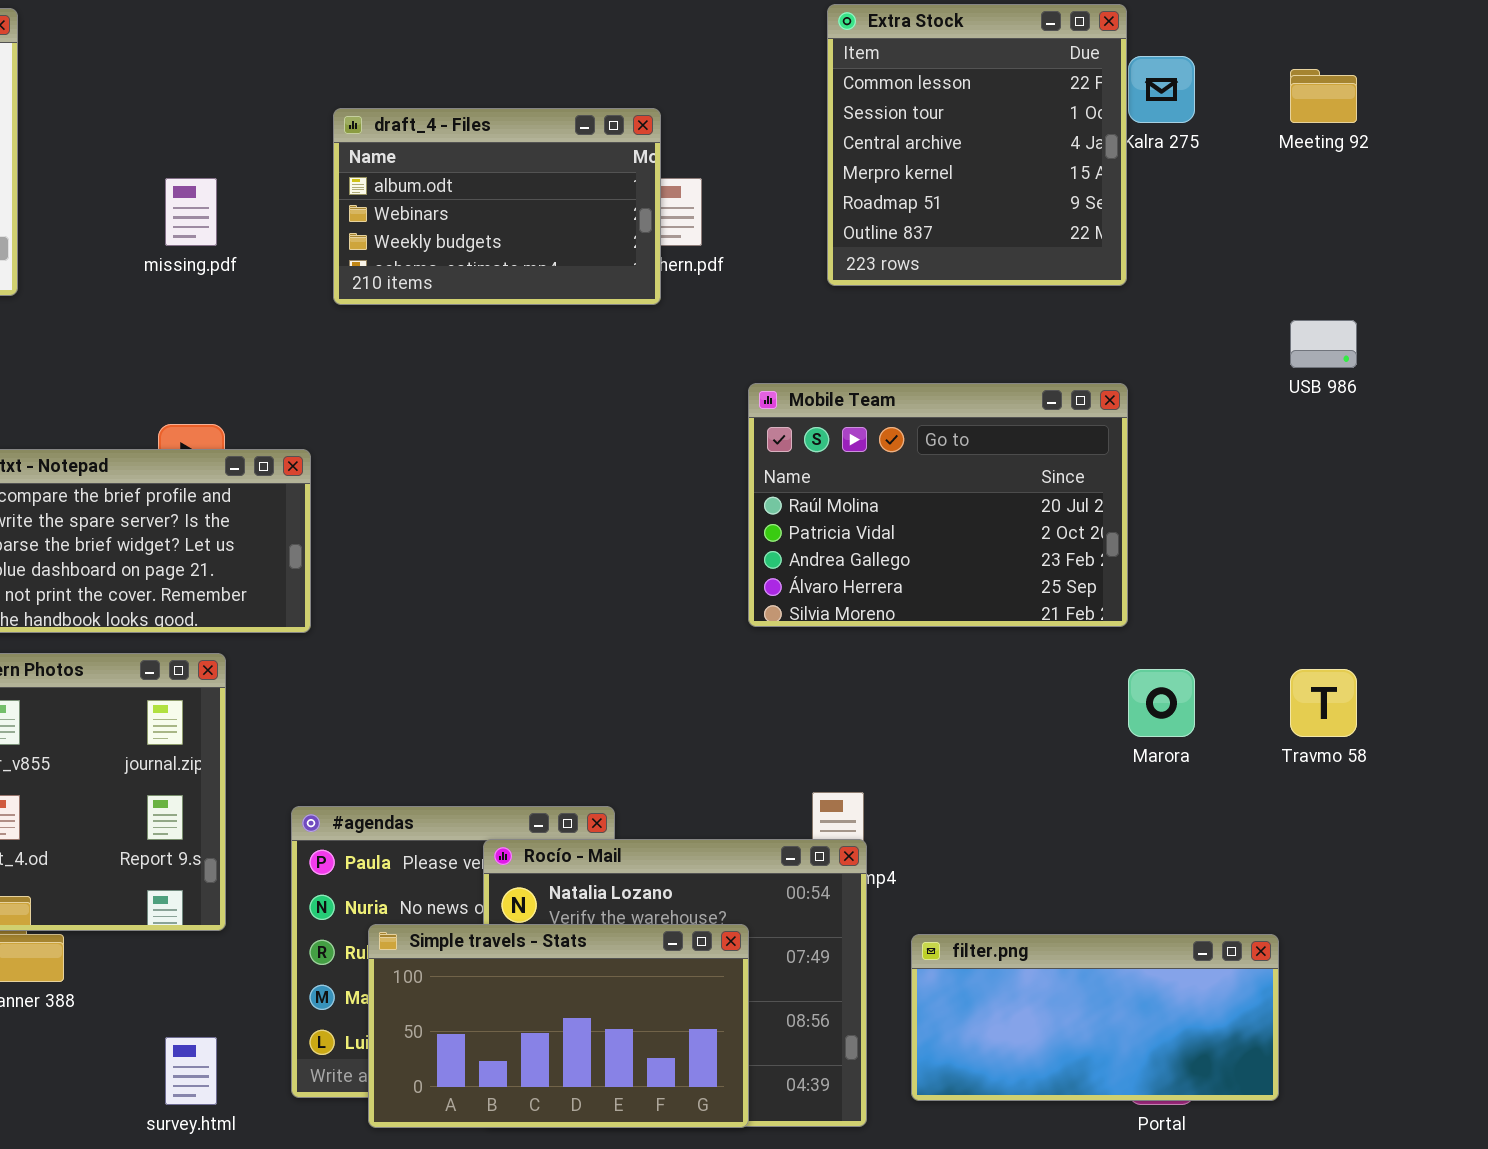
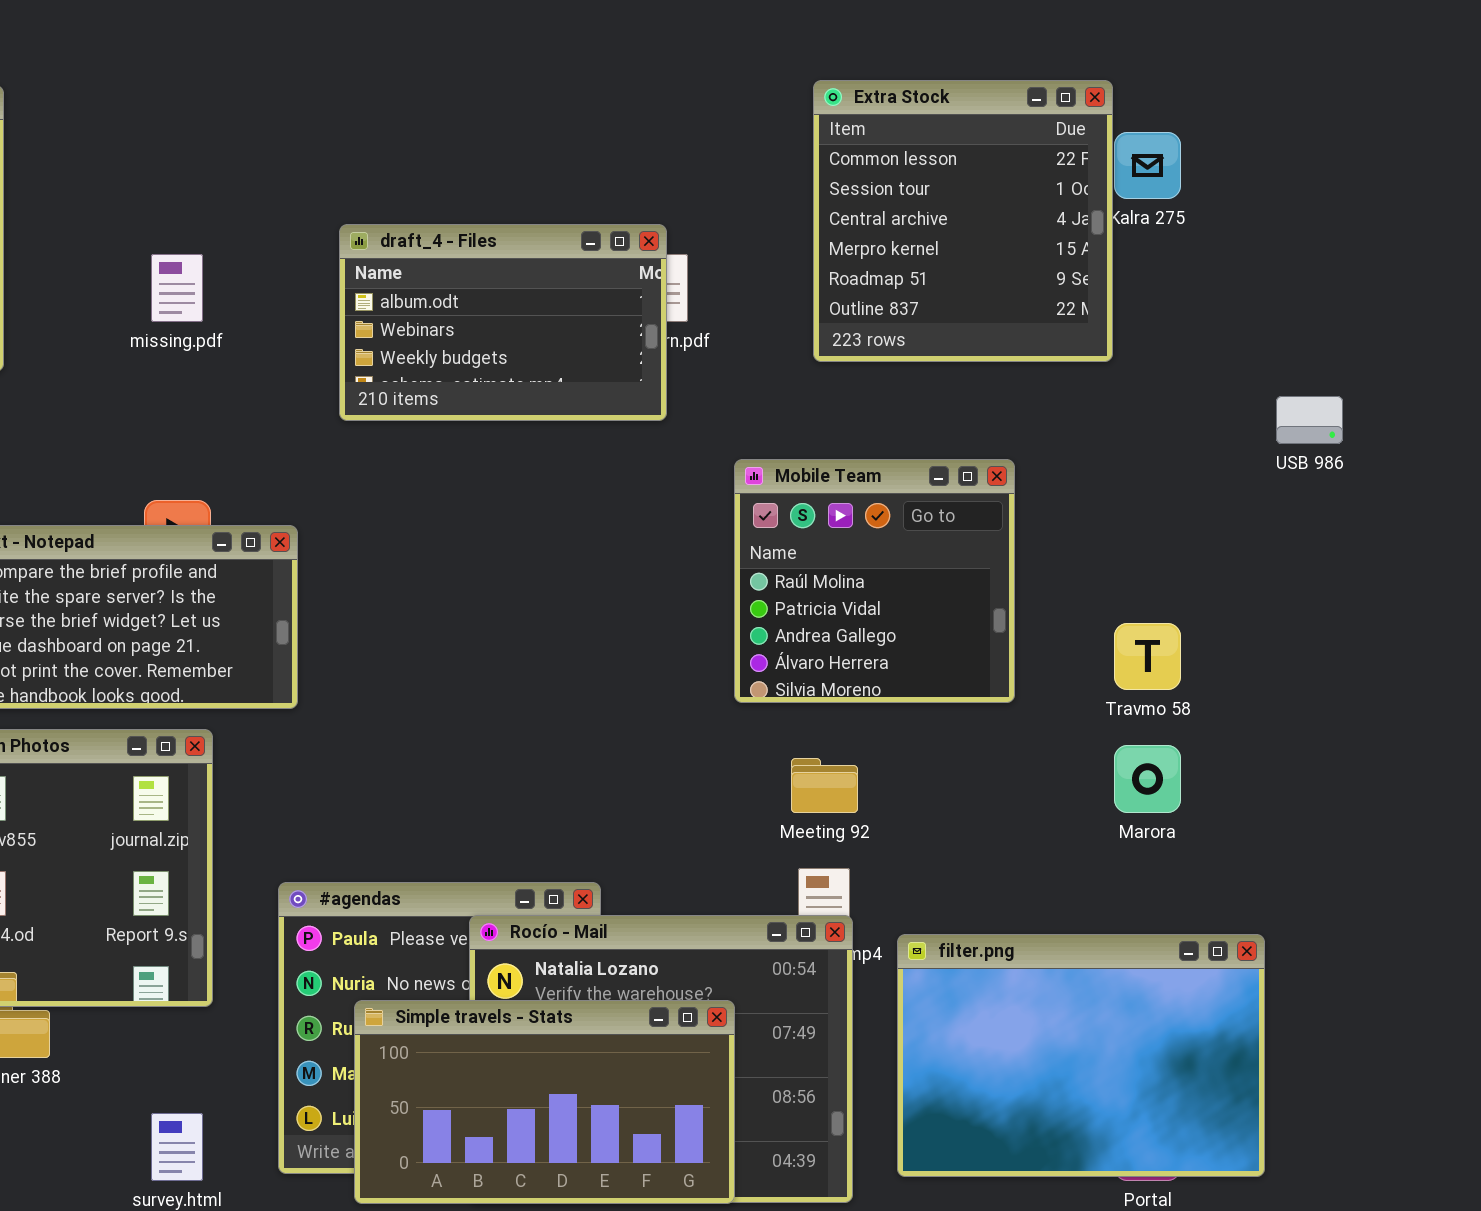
Meeting 92: [1290,69,1357,123] -> [791,758,858,813], moved
draft_4 - Files: [333,108,661,305] -> [339,224,667,421], moved
Mobile Team: [748,383,1128,627] -> [734,459,1015,703], resized
Travmo 58: [1290,669,1357,737] -> [1114,623,1181,690], moved
filter.png: [911,934,1279,1101] -> [897,934,1265,1177], resized

